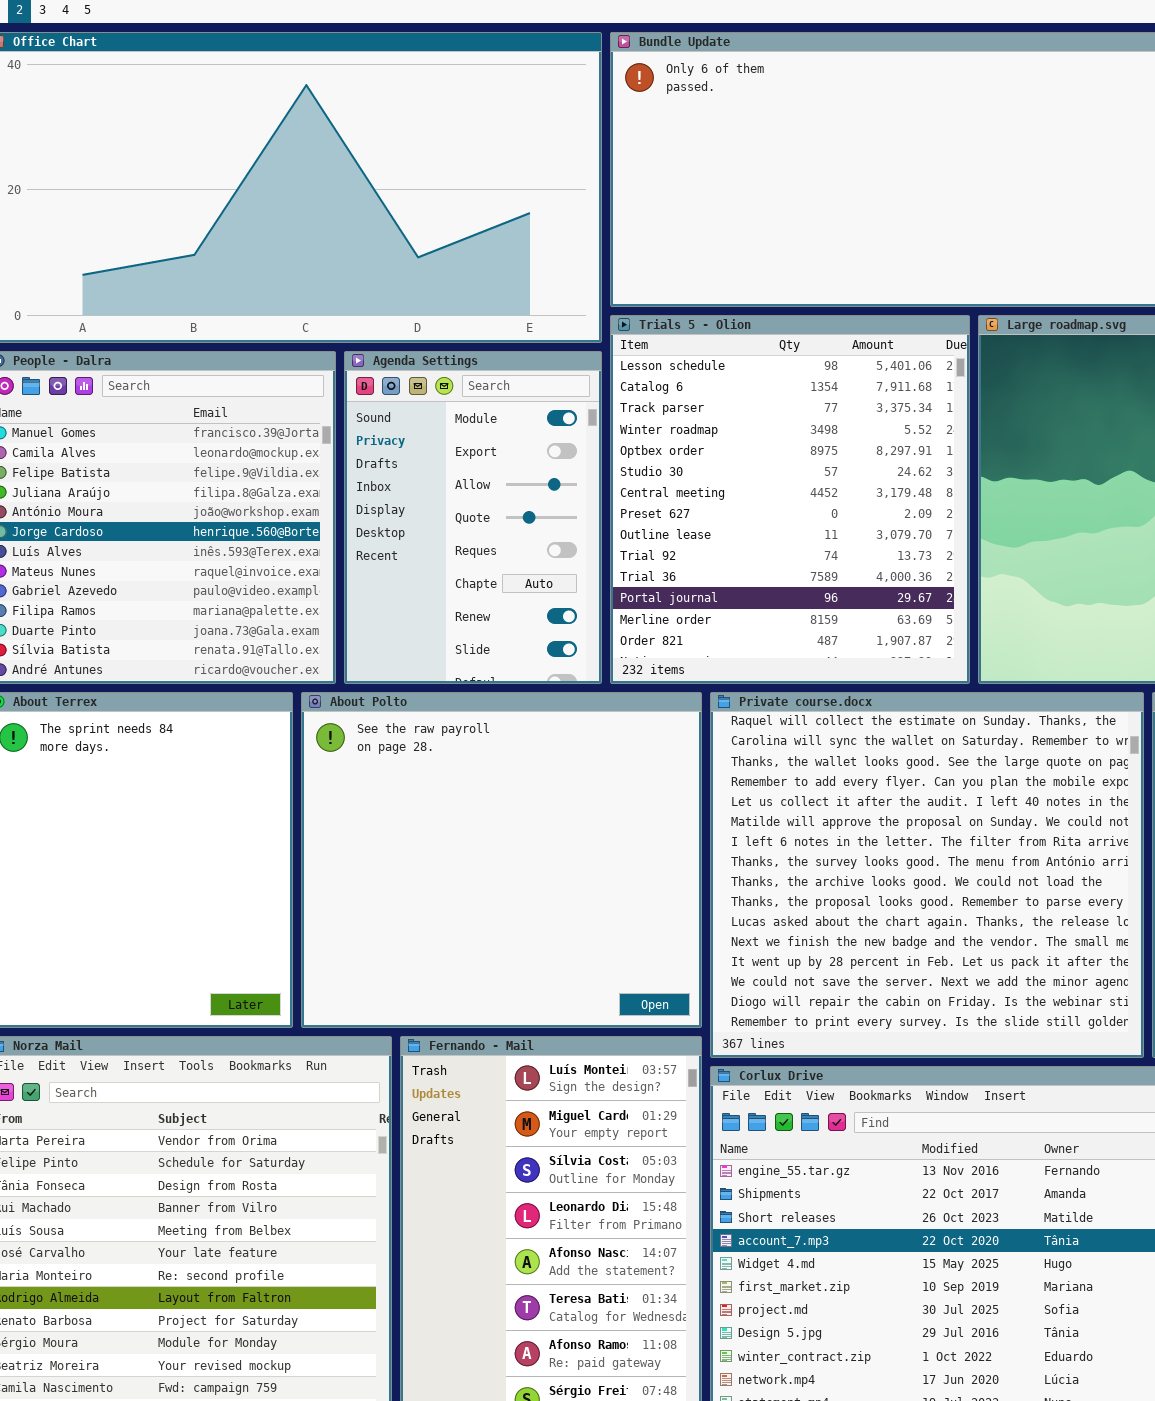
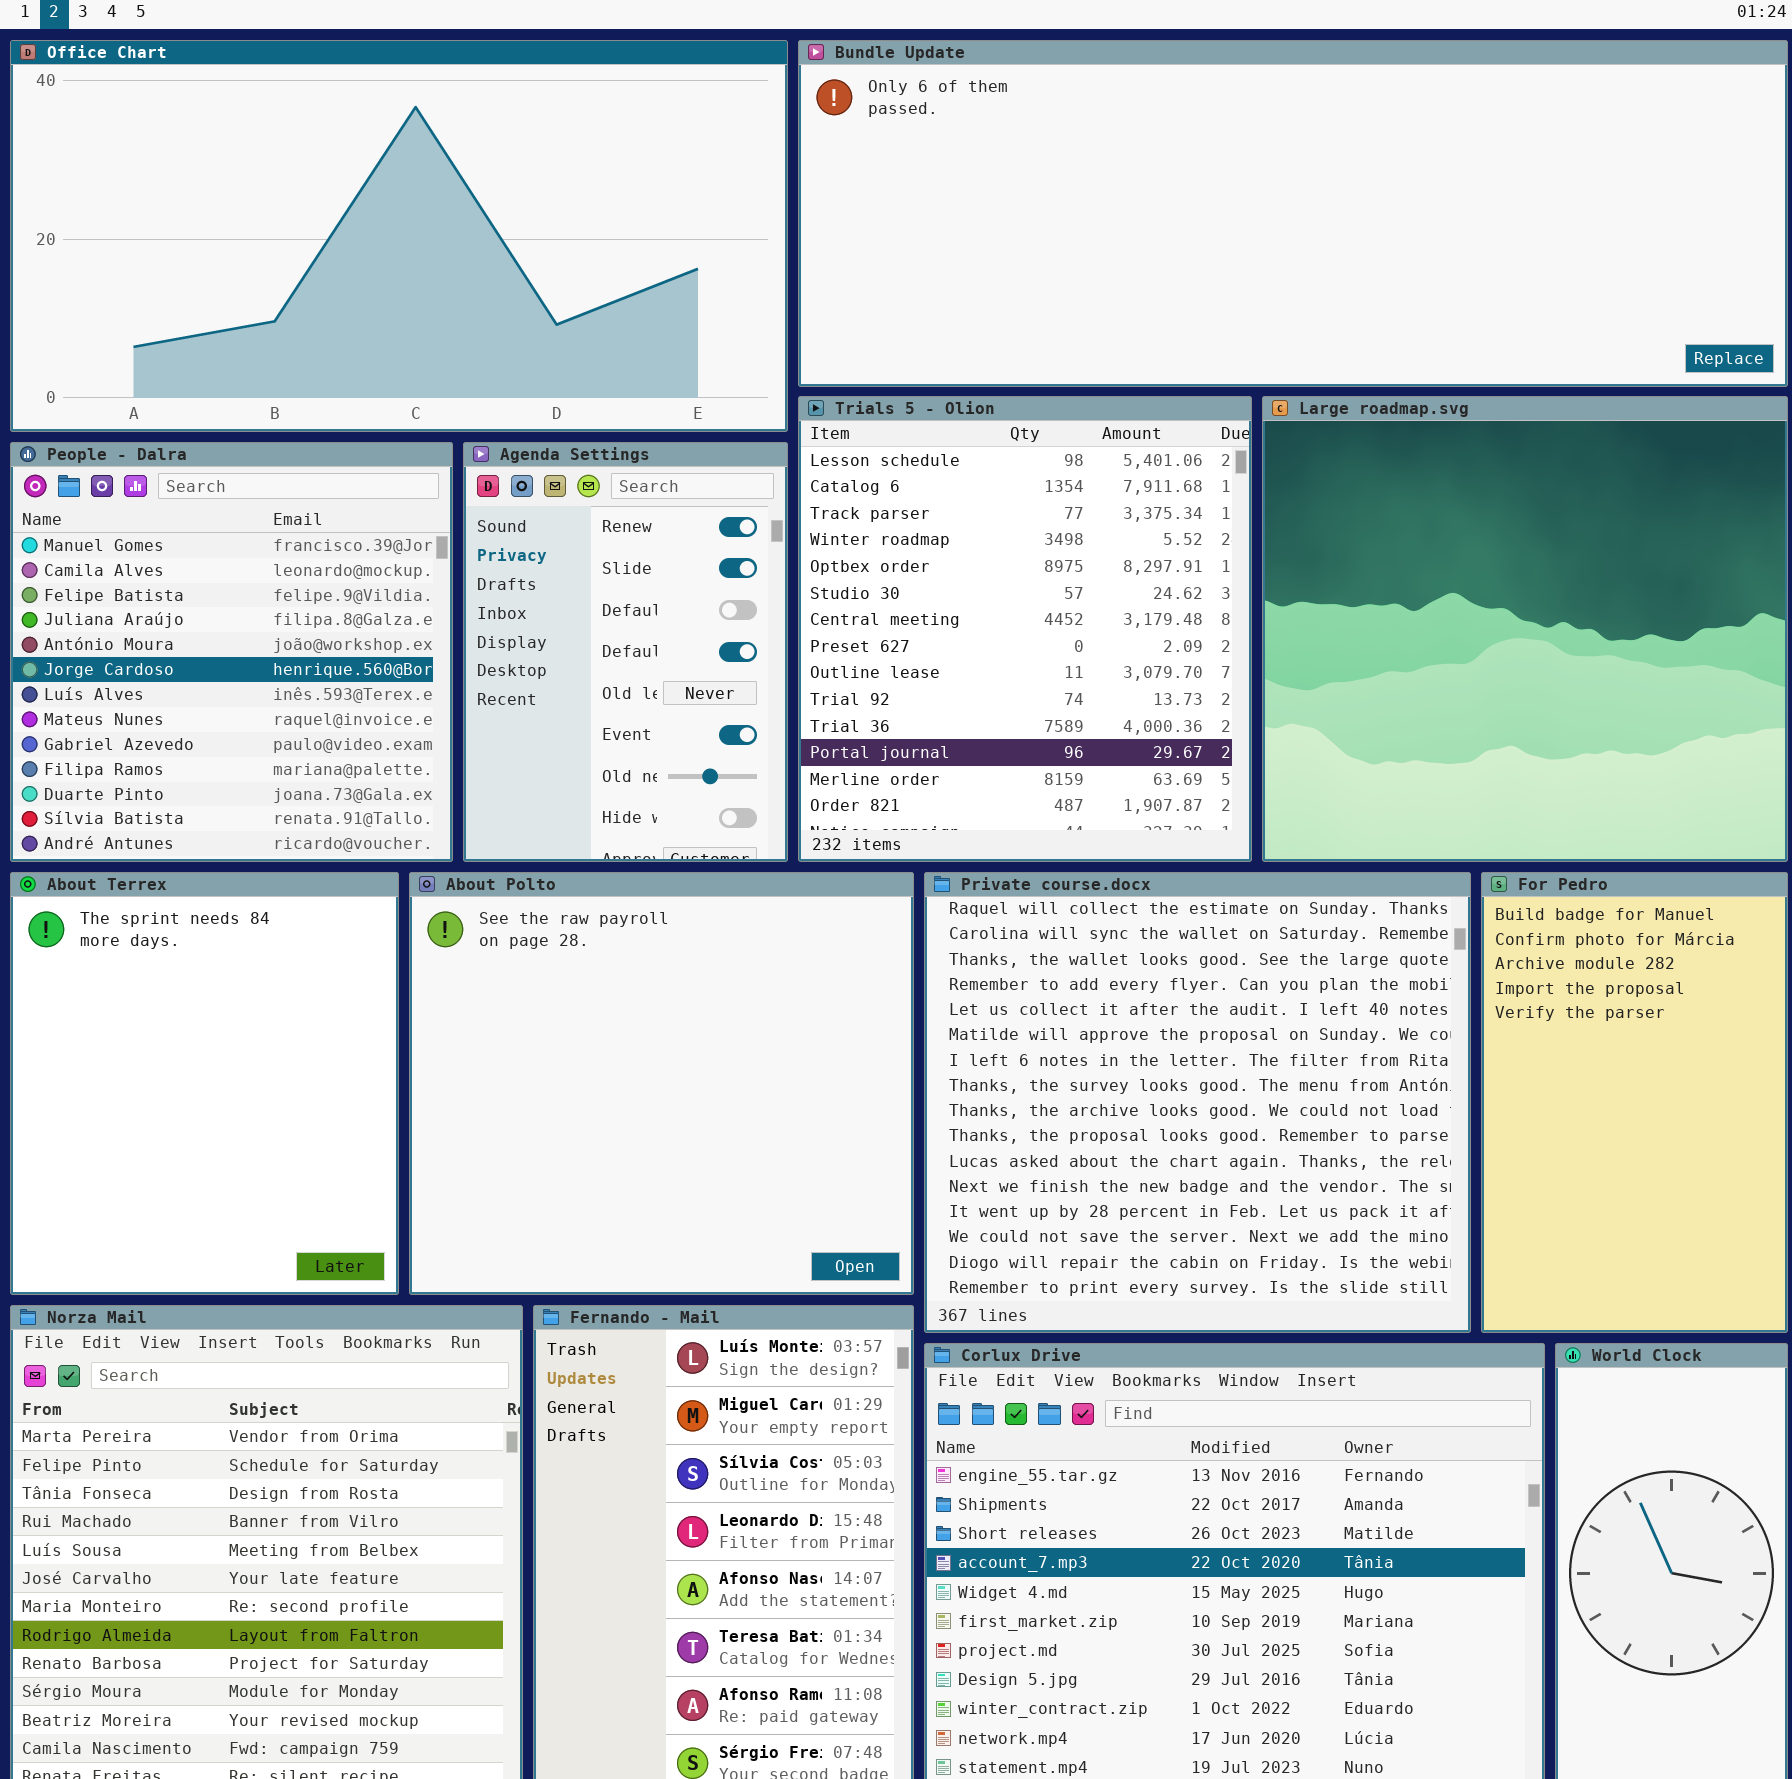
Agenda Settings: [344,351,602,684] -> [463,442,788,862], scrolled down 6 rows

